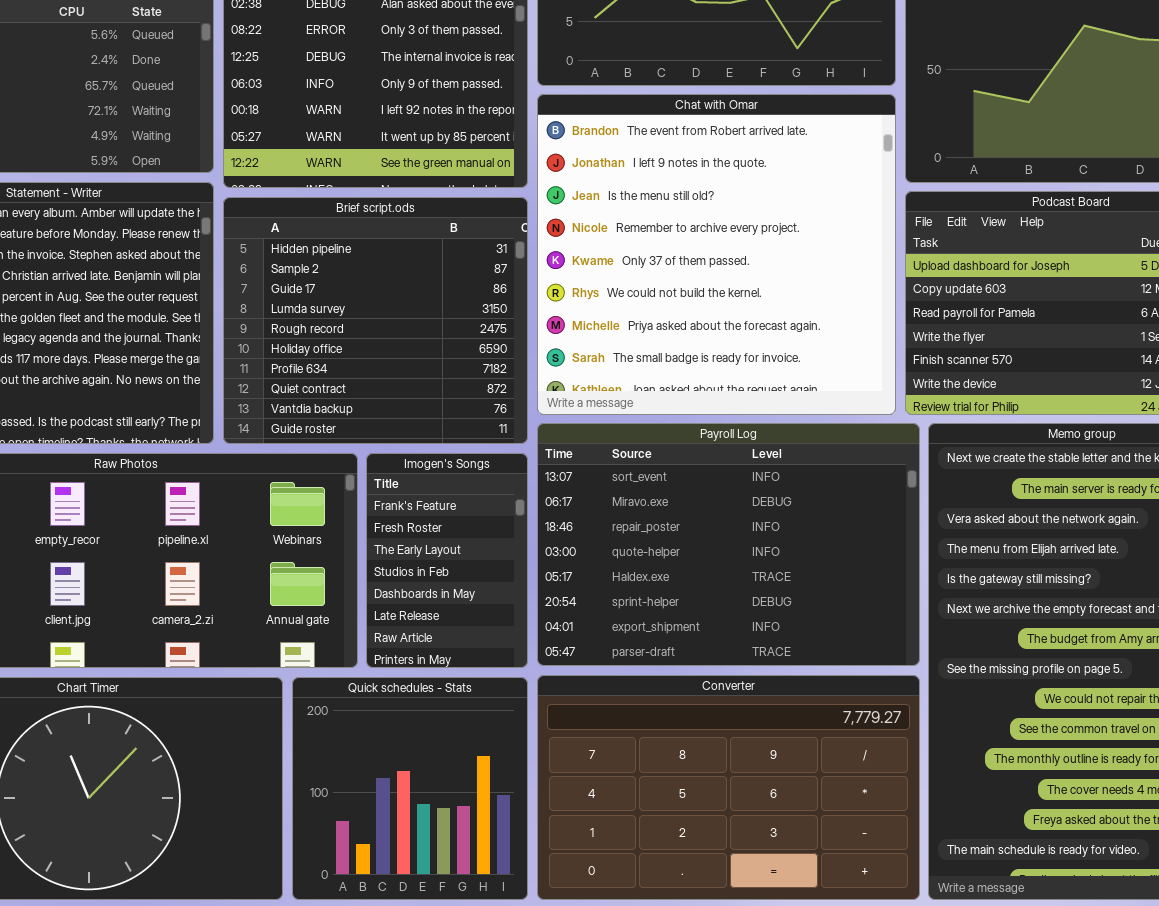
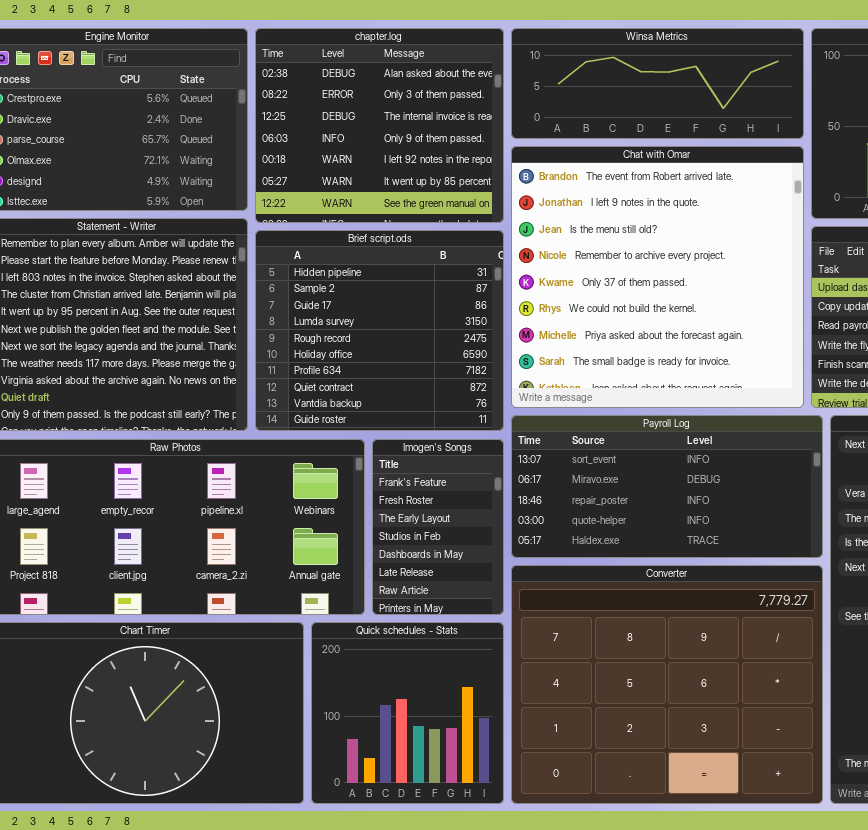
Payroll Log: [537,423,920,666] -> [511,415,823,558], resized
Converter: [537,675,920,900] -> [511,565,823,804], resized

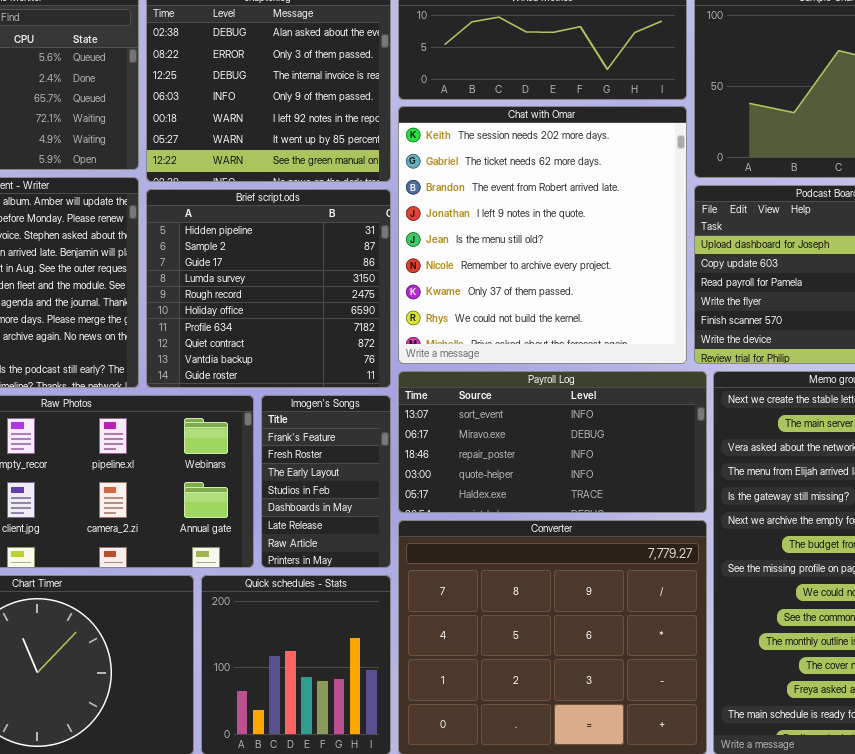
Chat with Omar: [511,146,804,408] -> [398,106,687,364], scrolled up 2 rows

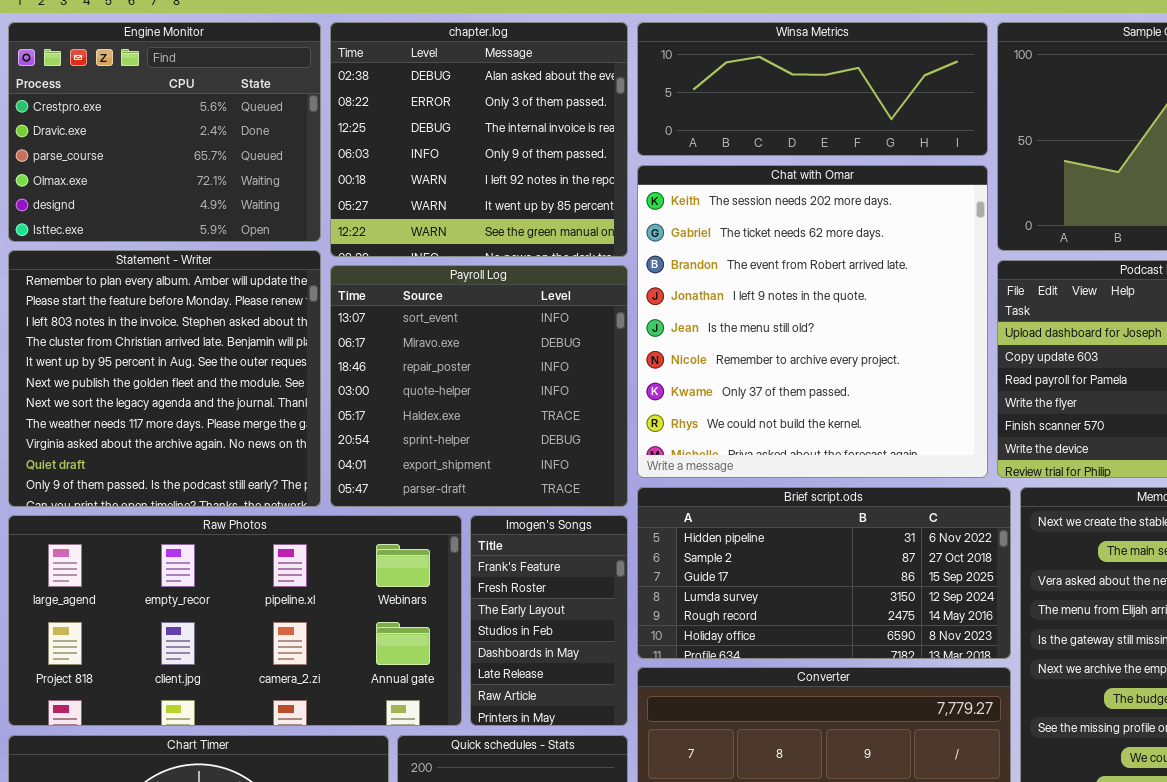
Brief script.ods: [146,189,391,388] -> [637,487,1011,659], moved, resized
Payroll Log: [398,371,707,513] -> [330,265,628,507], moved, resized

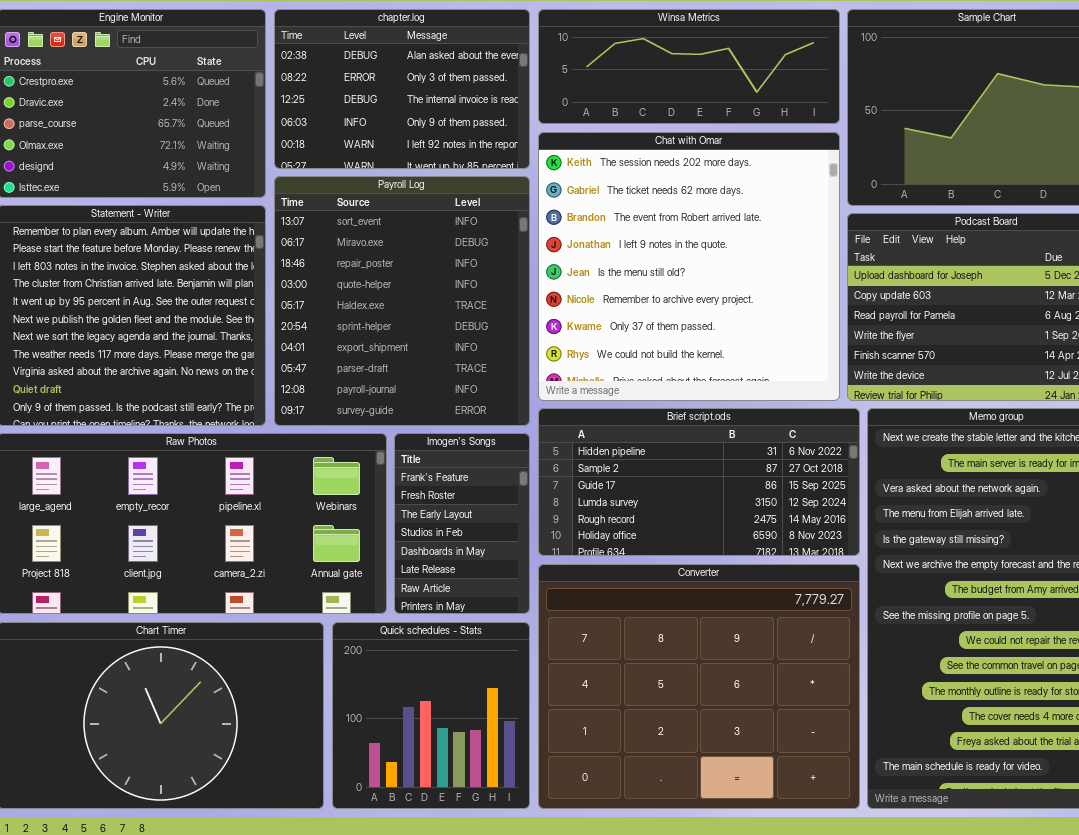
chapter.log: [330,22,628,257] -> [274,9,530,169], resized
Payroll Log: [330,265,628,507] -> [274,176,530,426], resized

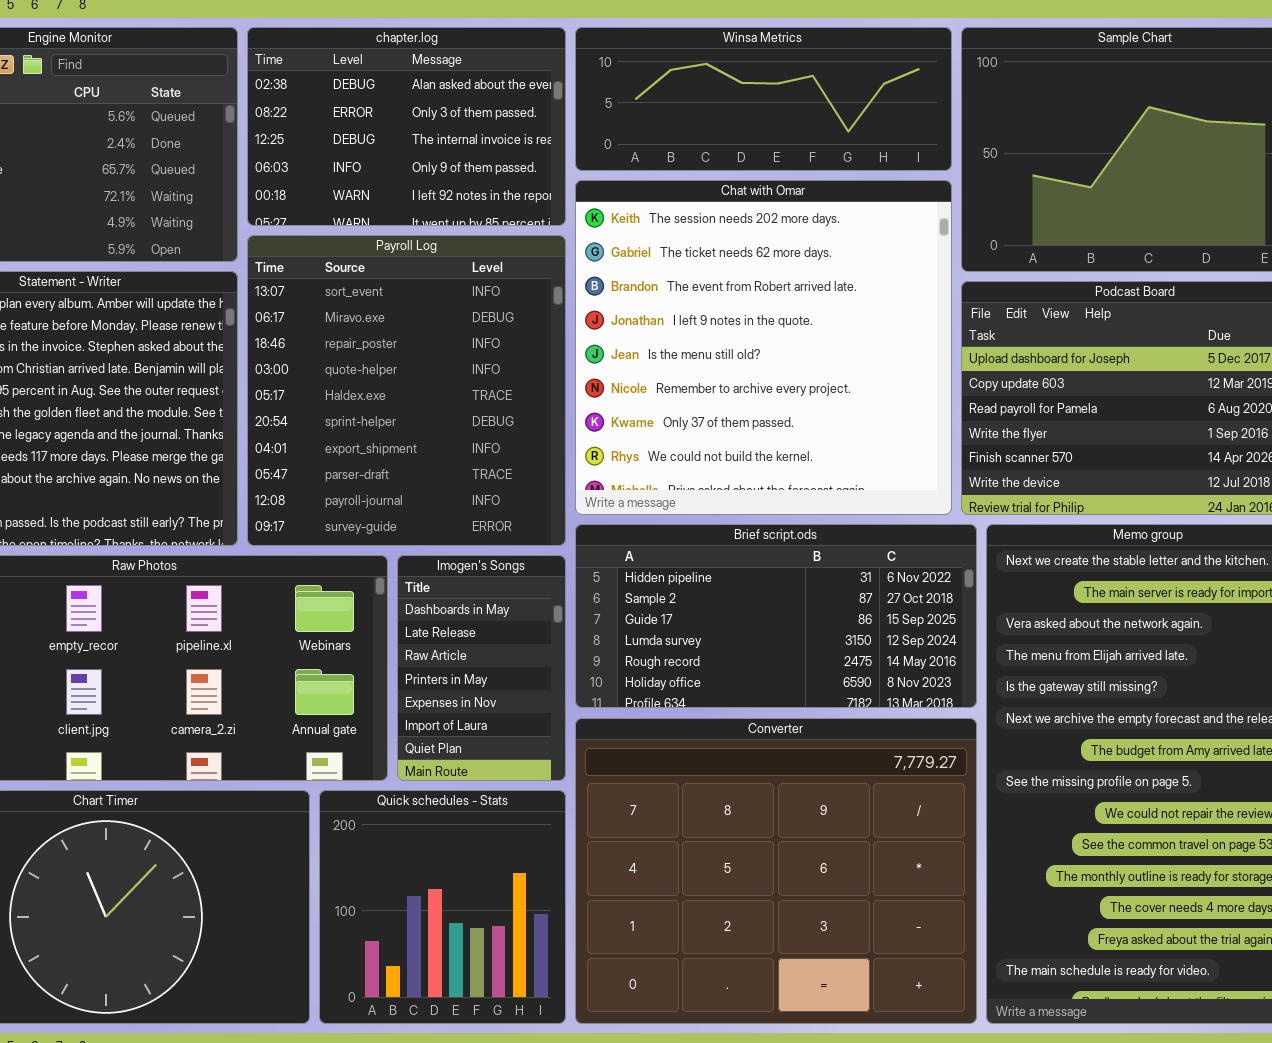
Imogen's Songs: [394,433,530,614] -> [397,555,566,781], scrolled down 4 rows

